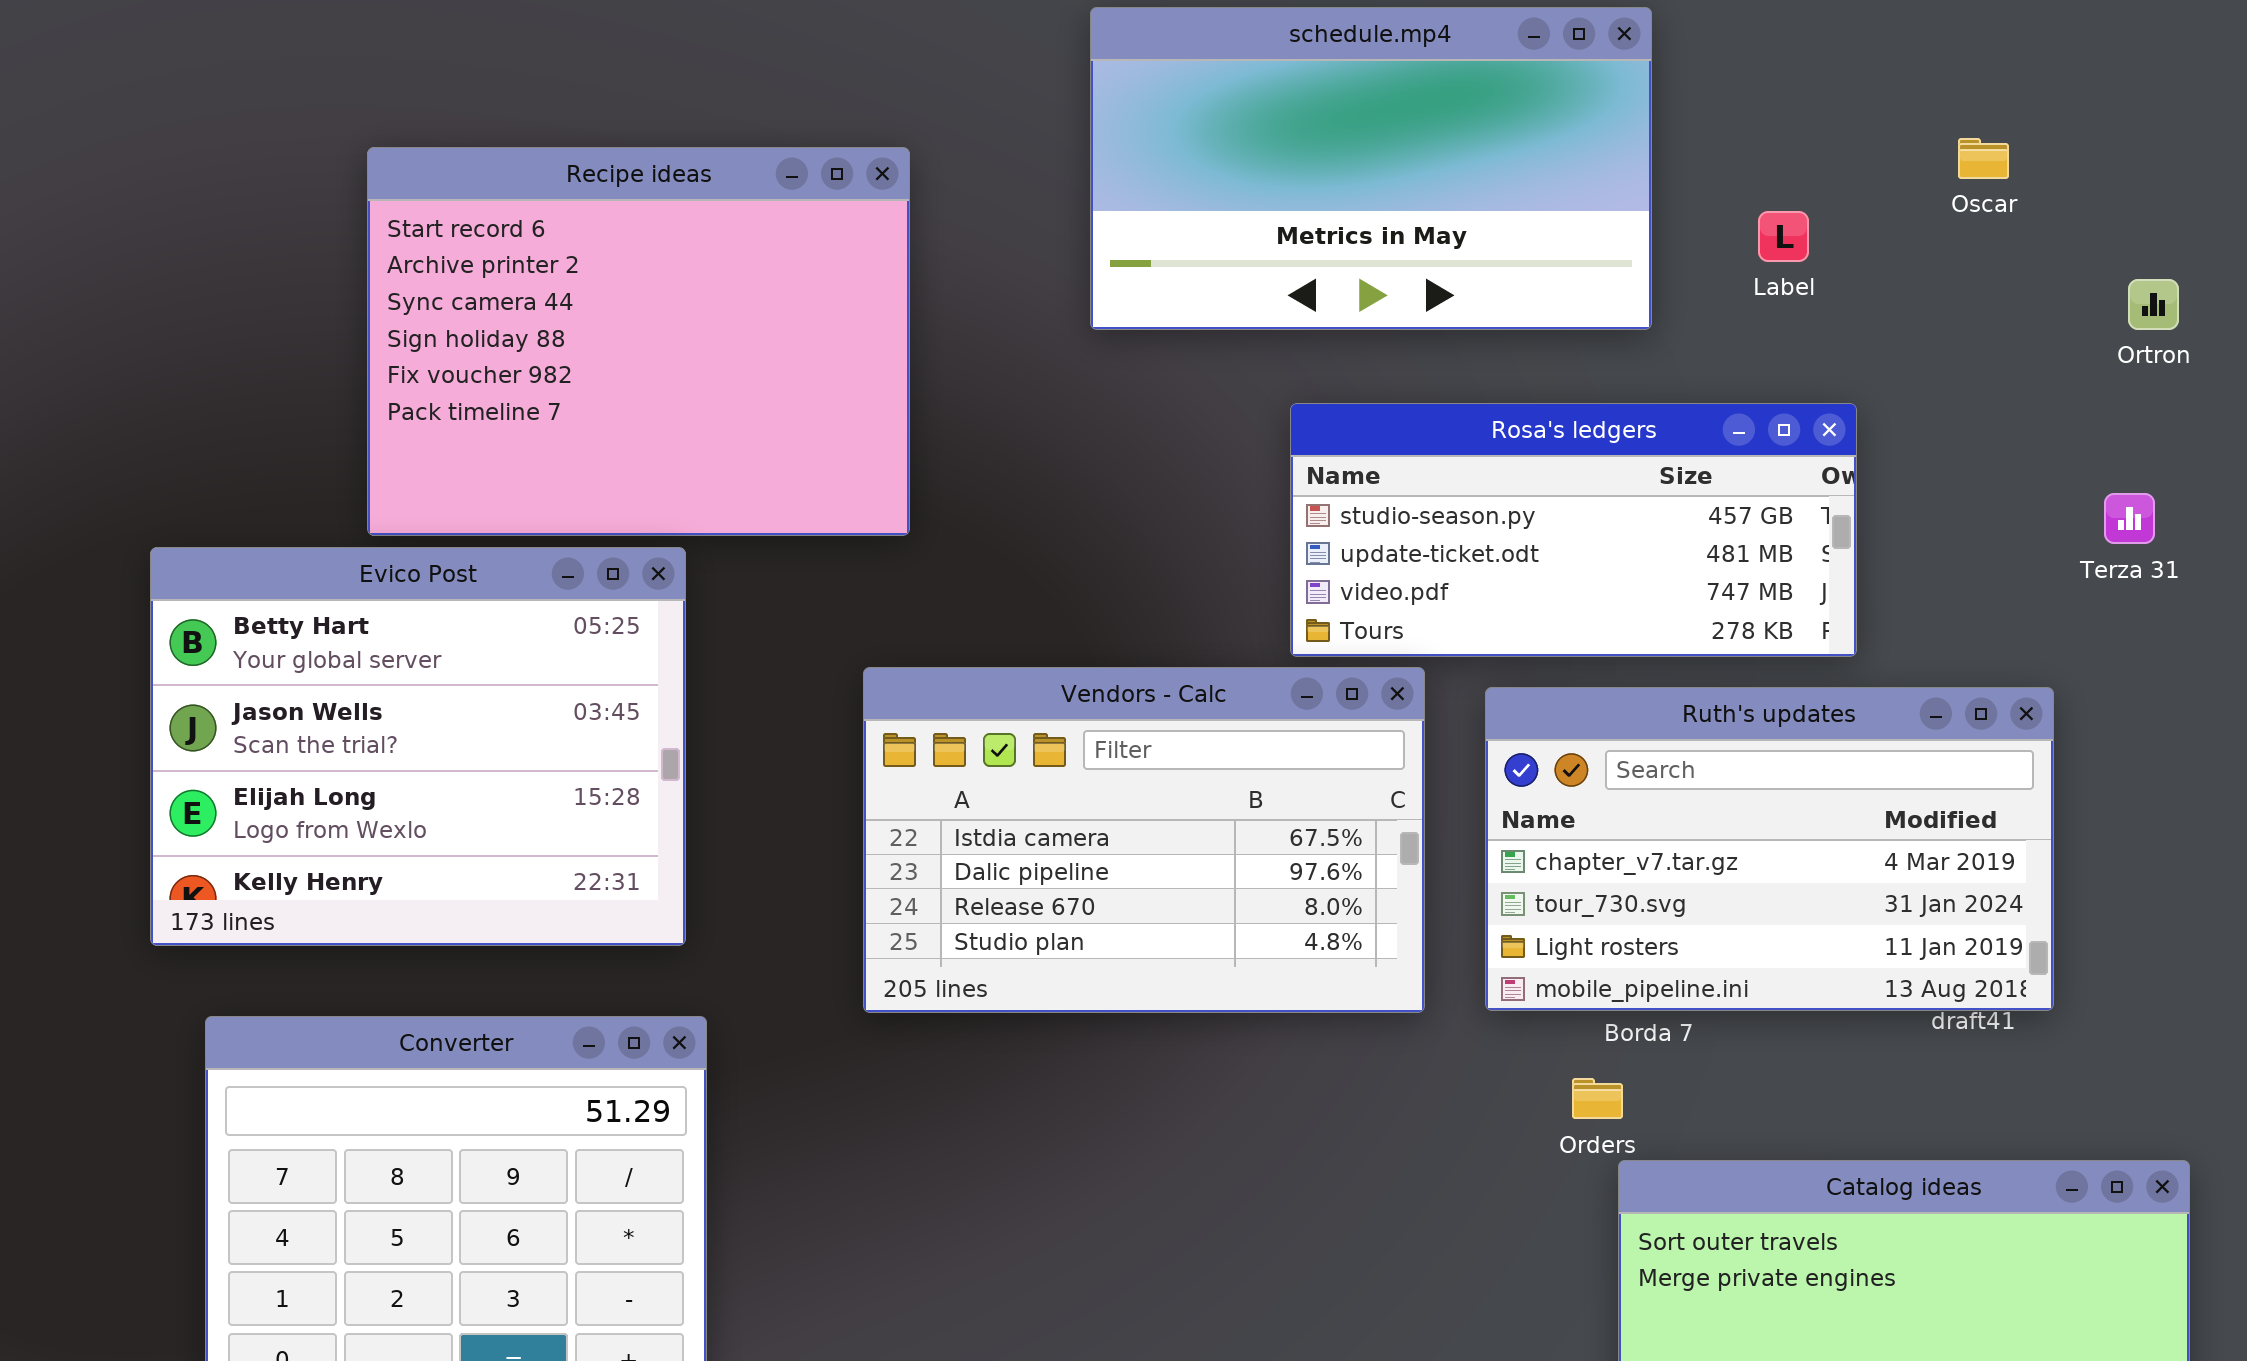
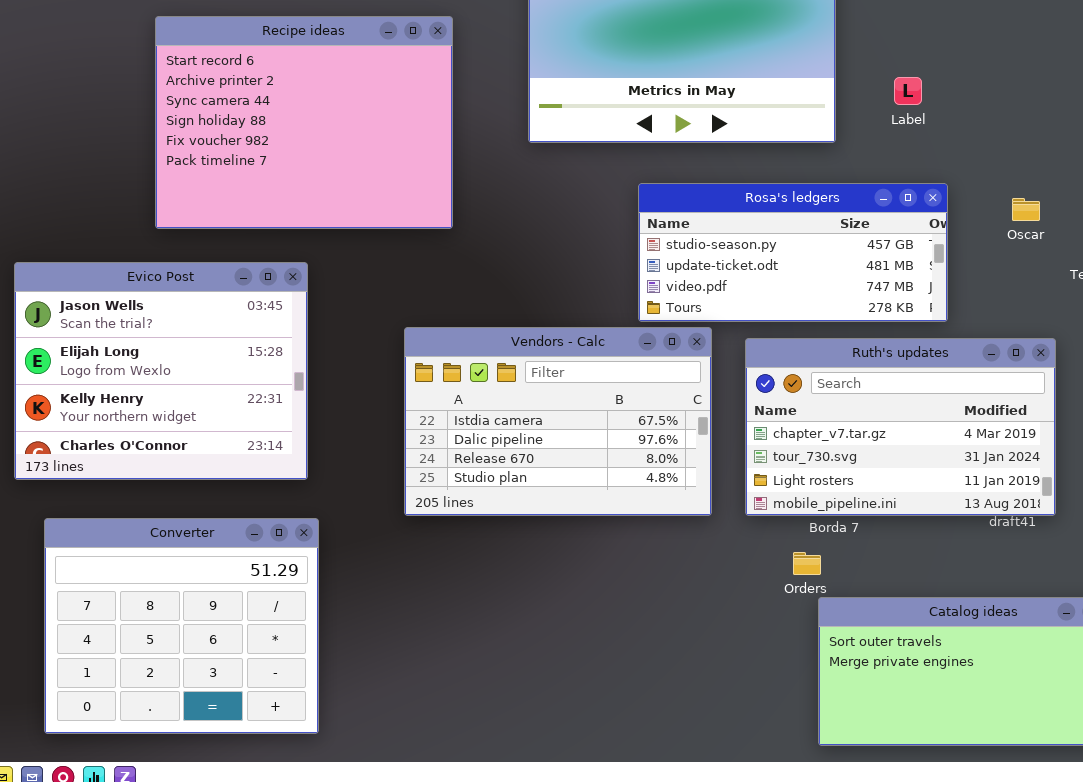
Oscar: [1958,138,2009,179] -> [1012,198,1040,221], moved
Recipe ideas: [367,147,910,536] -> [155,16,453,229], moved
Evico Post: [150,547,686,946] -> [14,262,308,480], scrolled down 1 row

